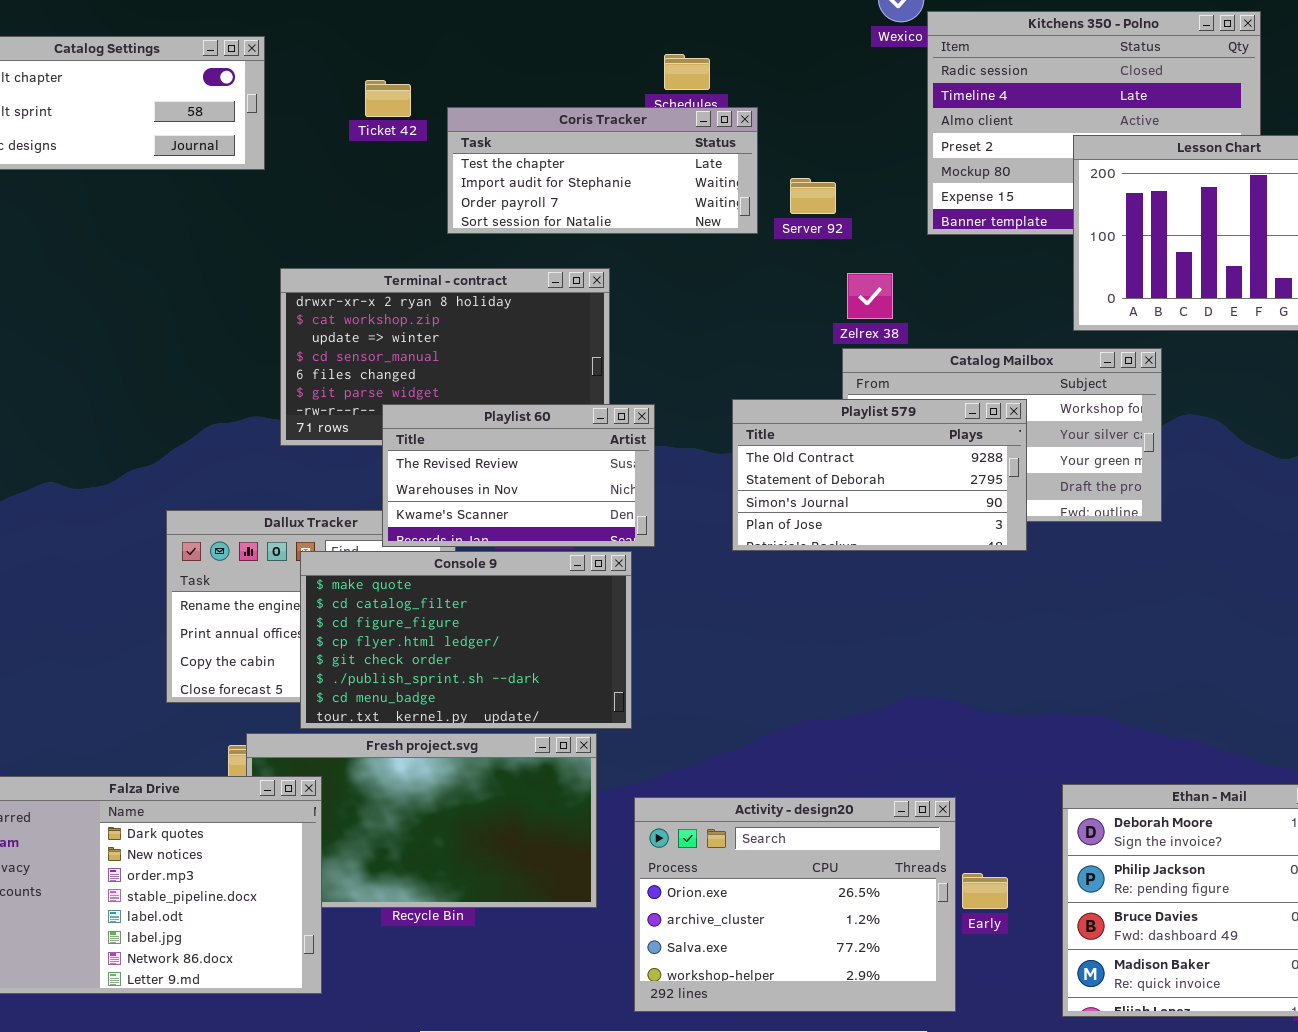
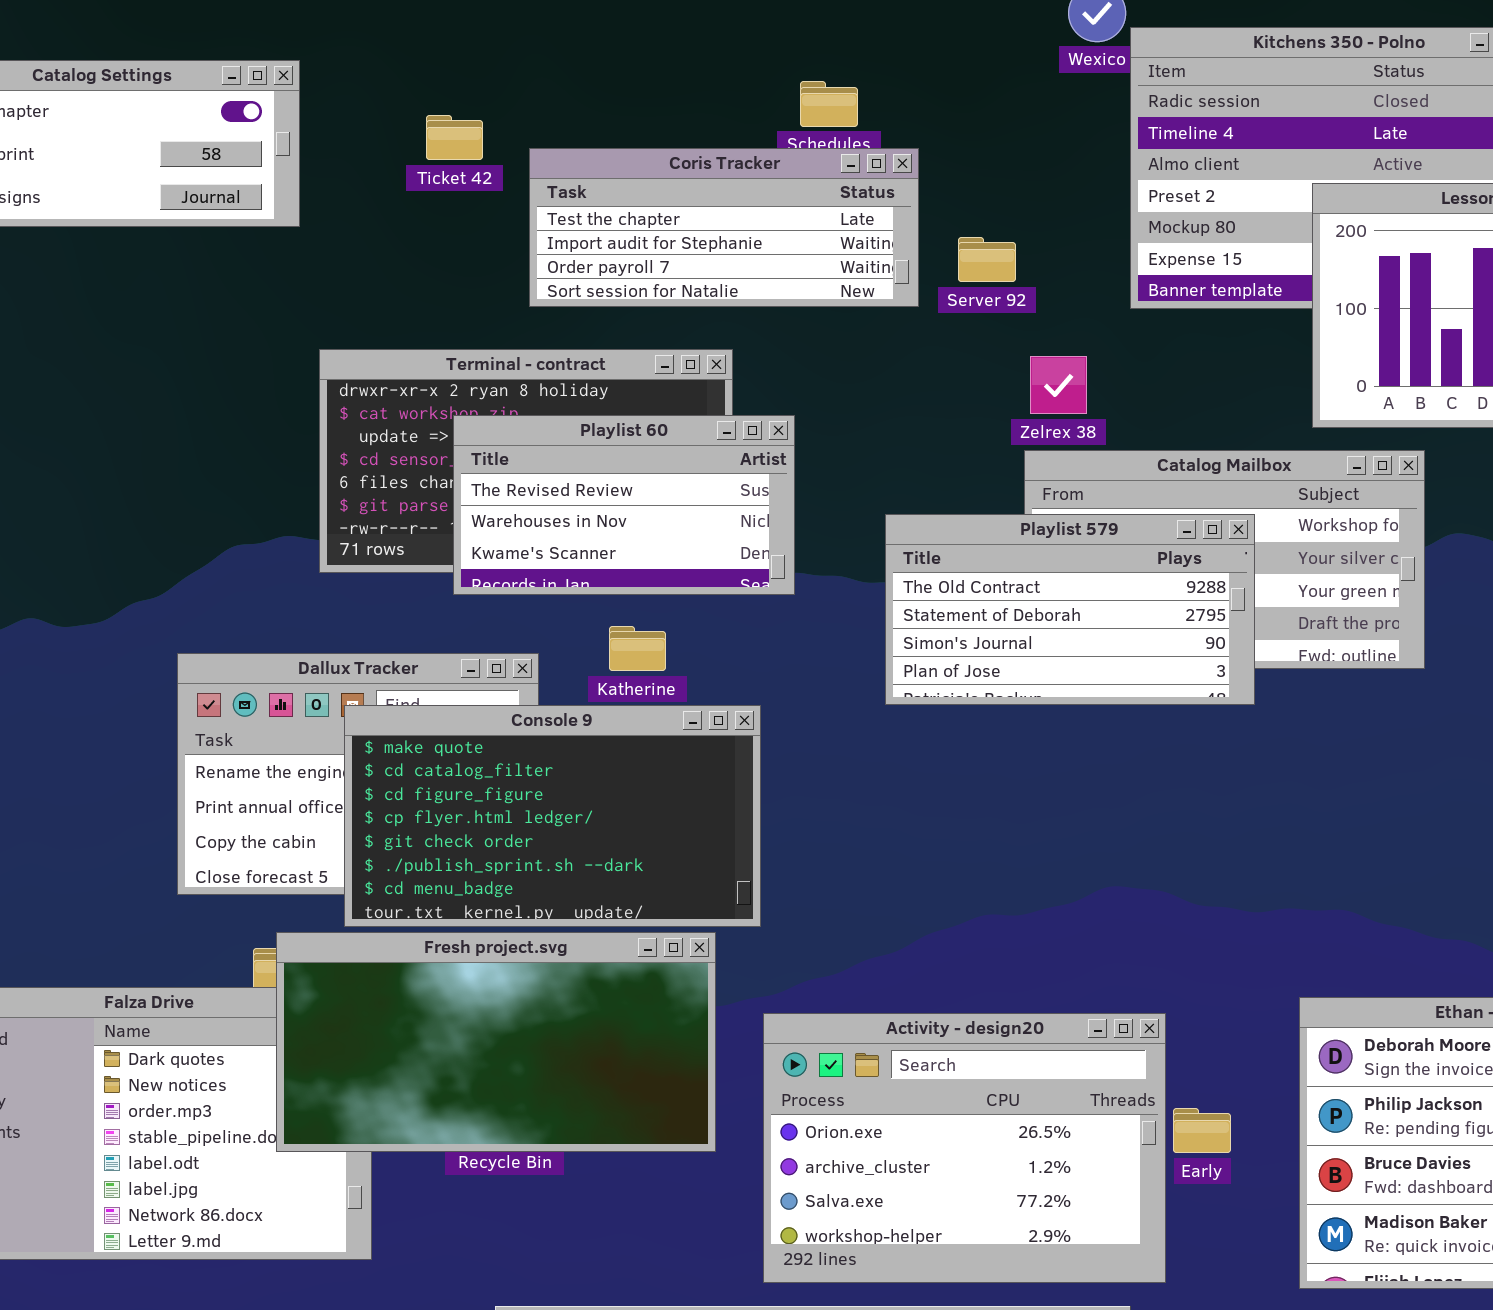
Playlist 60: [382,404,655,547] -> [453,415,795,595], moved
Fresh project.svg: [246,733,597,908] -> [276,932,716,1152], raised

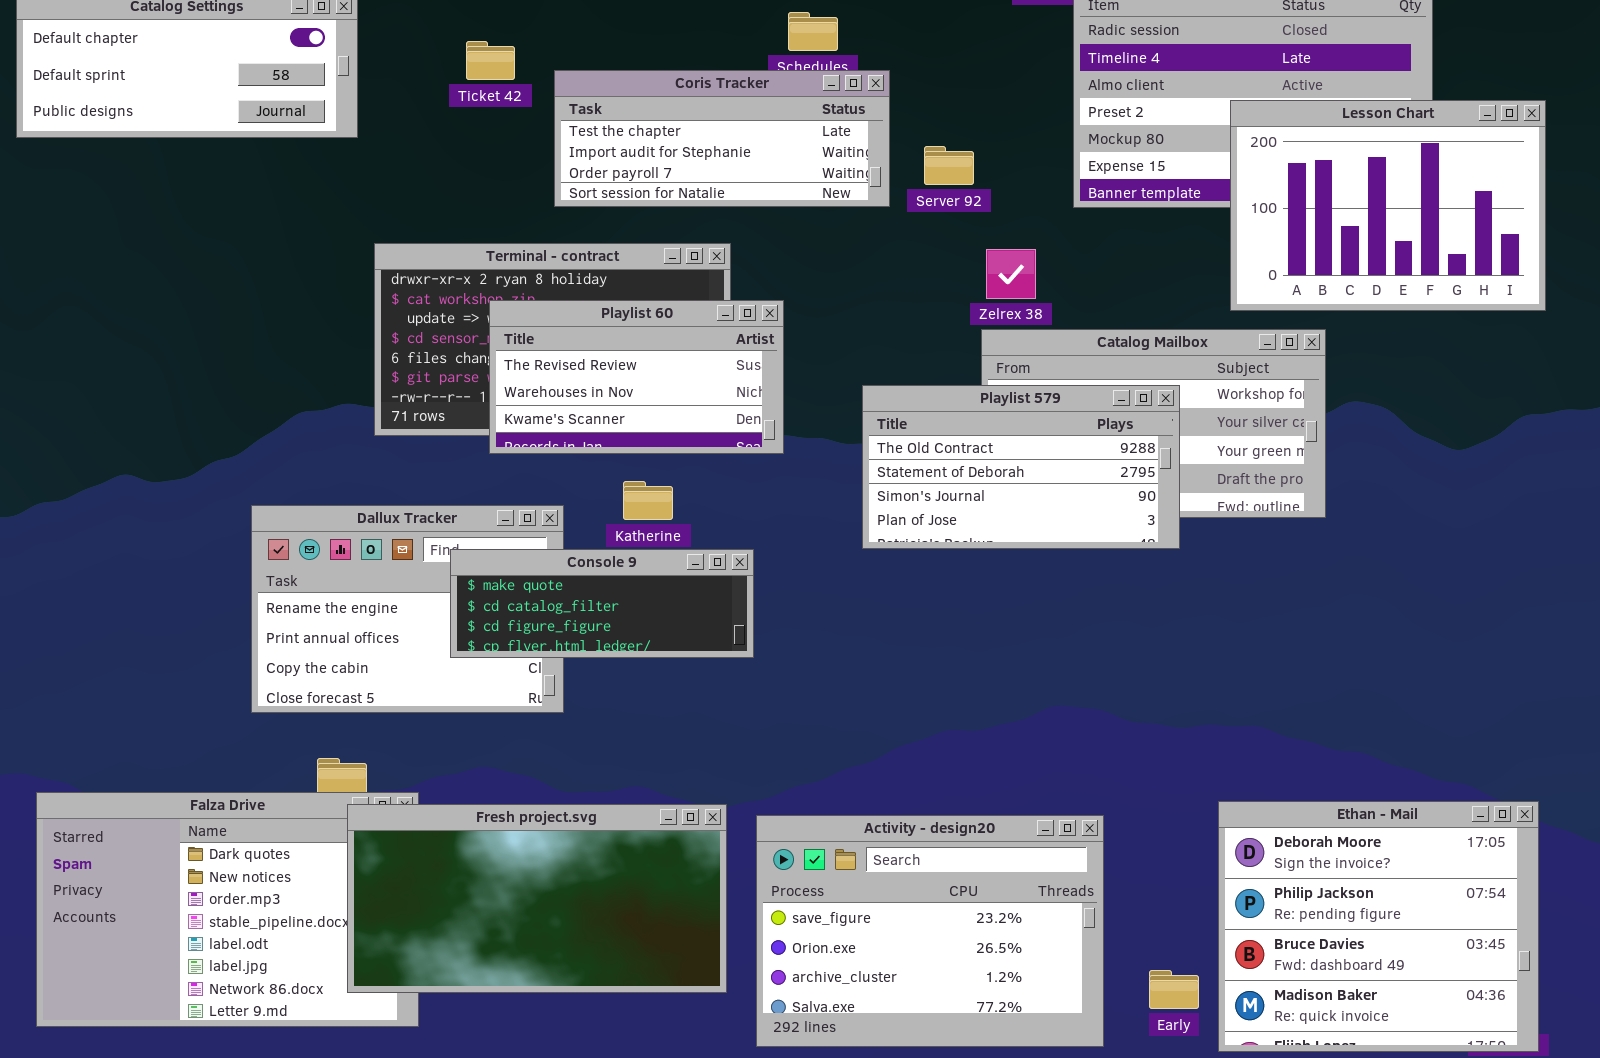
Console 9: [344,705,761,927] -> [450,549,754,658], resized
Fresh project.svg: [276,932,716,1152] -> [347,804,727,993], moved
Activity - design20: [763,1013,1166,1283] -> [756,815,1104,1047], scrolled up 1 row
Early: [1173,1108,1231,1153] -> [1149,970,1199,1009], moved

